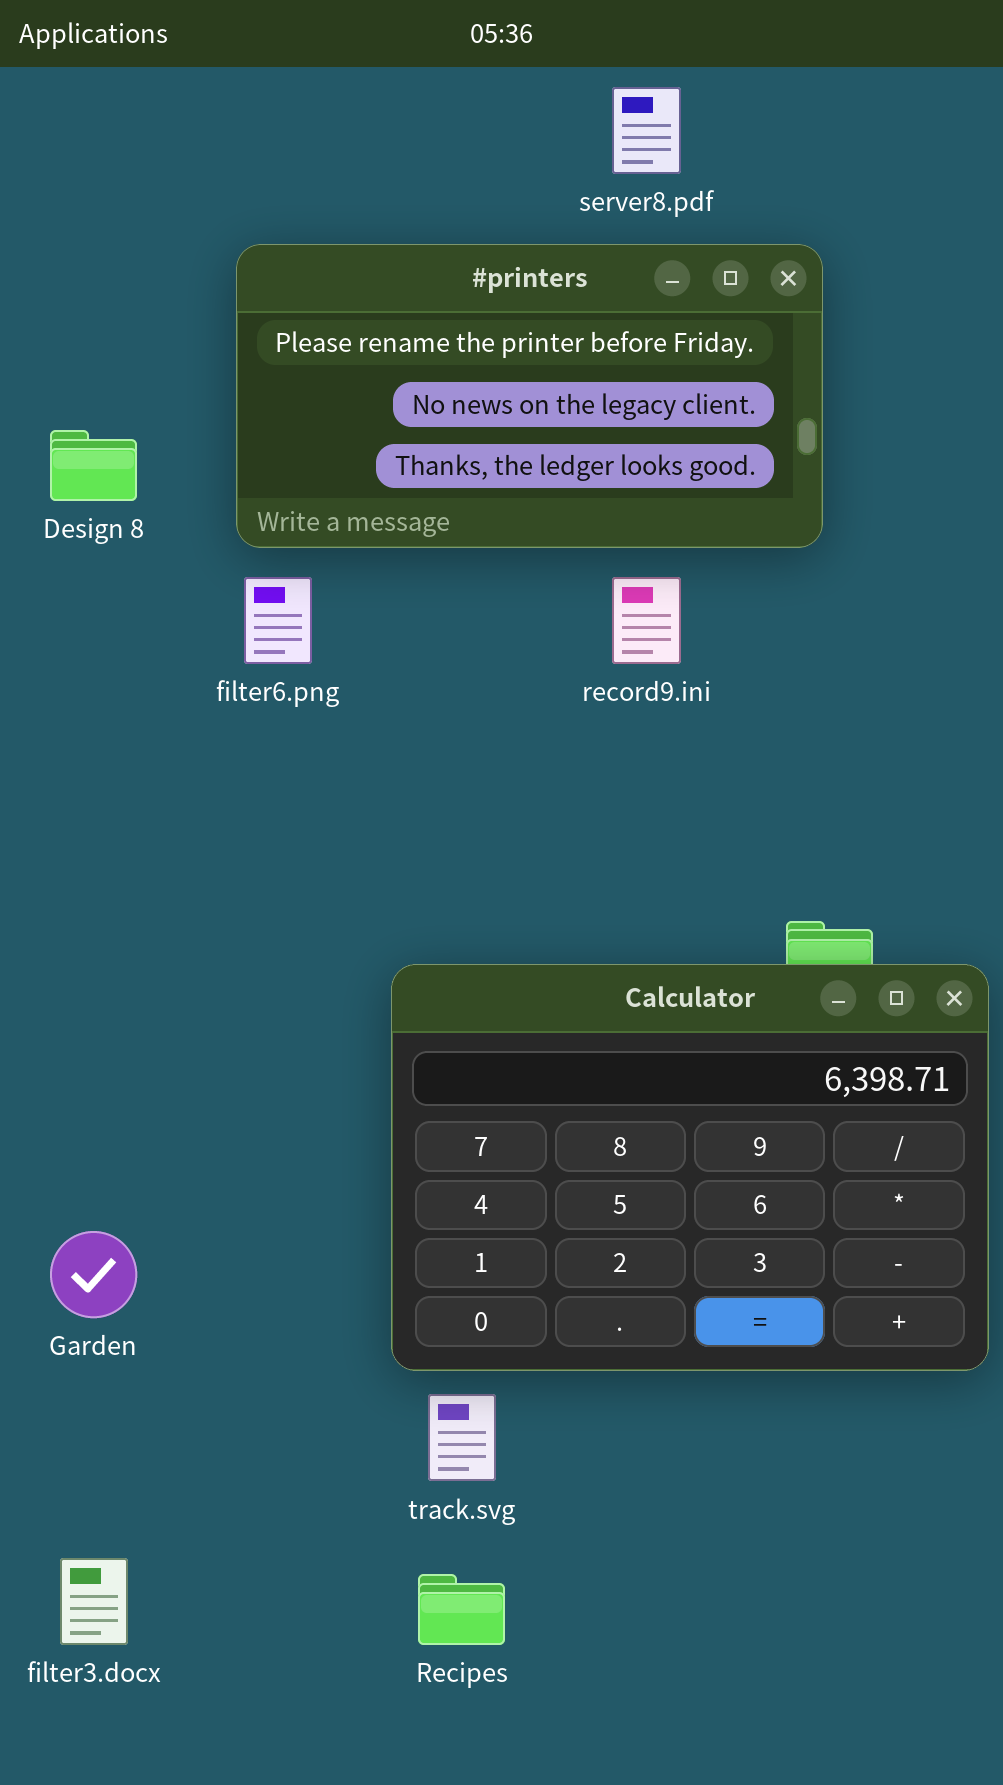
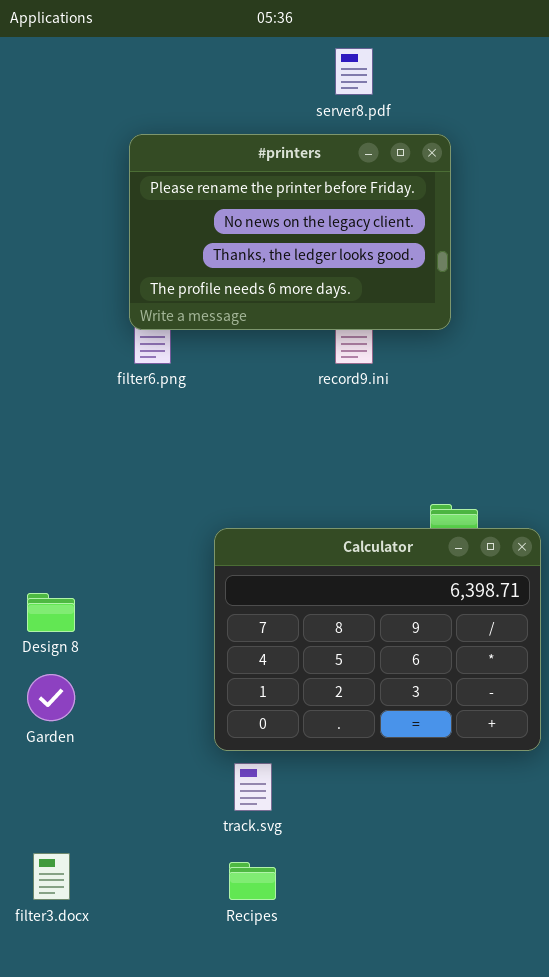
#printers: [236,244,823,548] -> [129,134,451,330], resized
Design 8: [50,430,137,501] -> [27,593,75,632], moved

